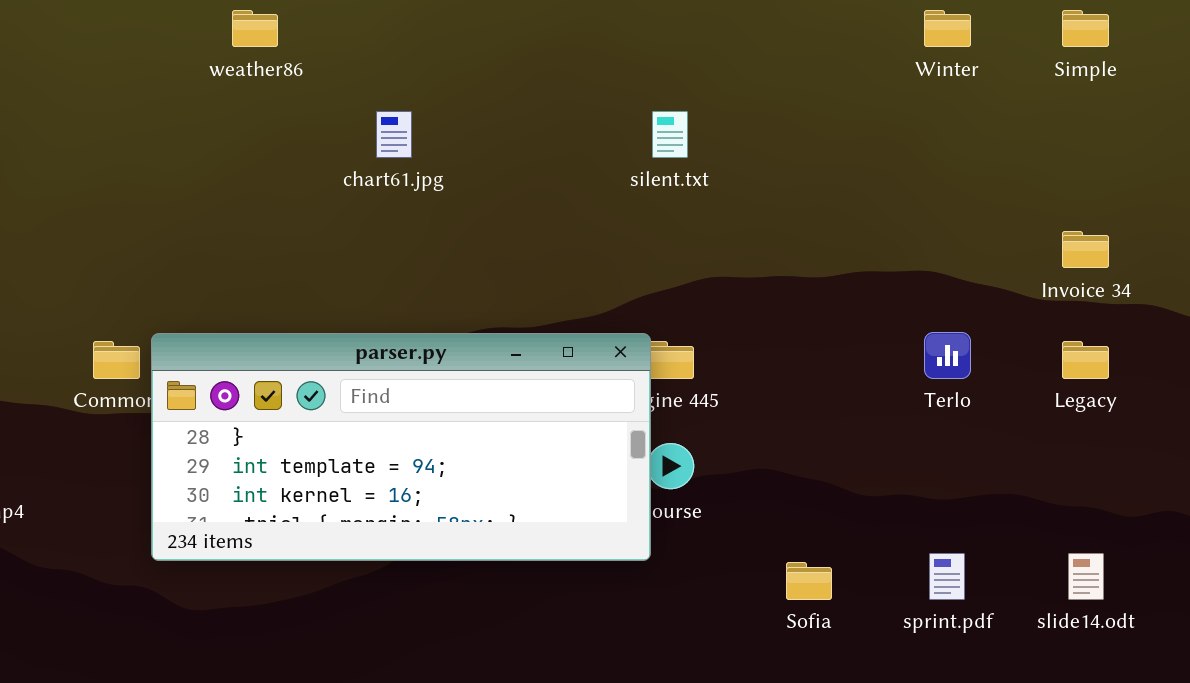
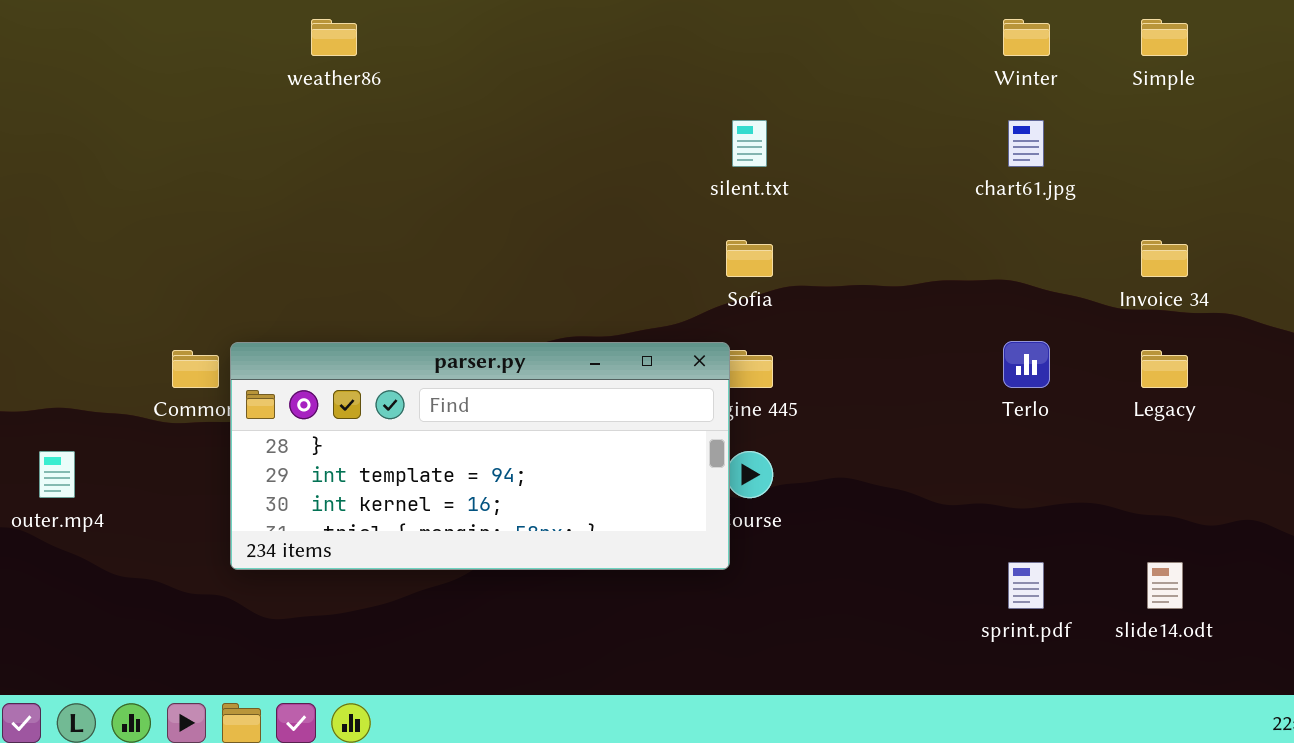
chart61.jpg: [376,111,412,158] -> [1008,120,1044,167], moved
Sofia: [786,562,832,600] -> [726,240,773,277], moved

